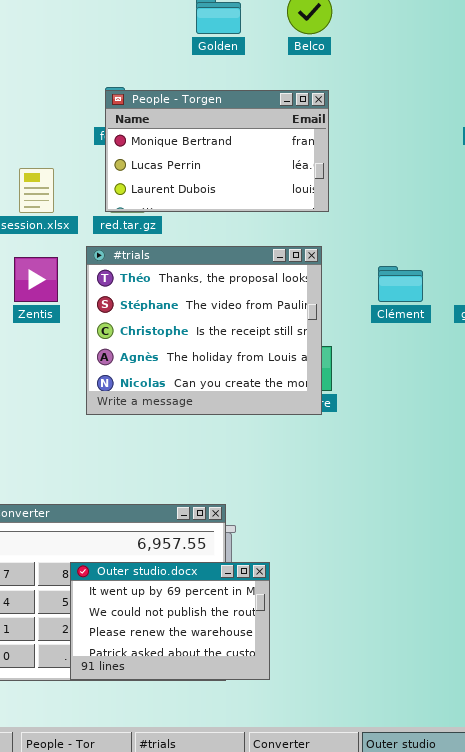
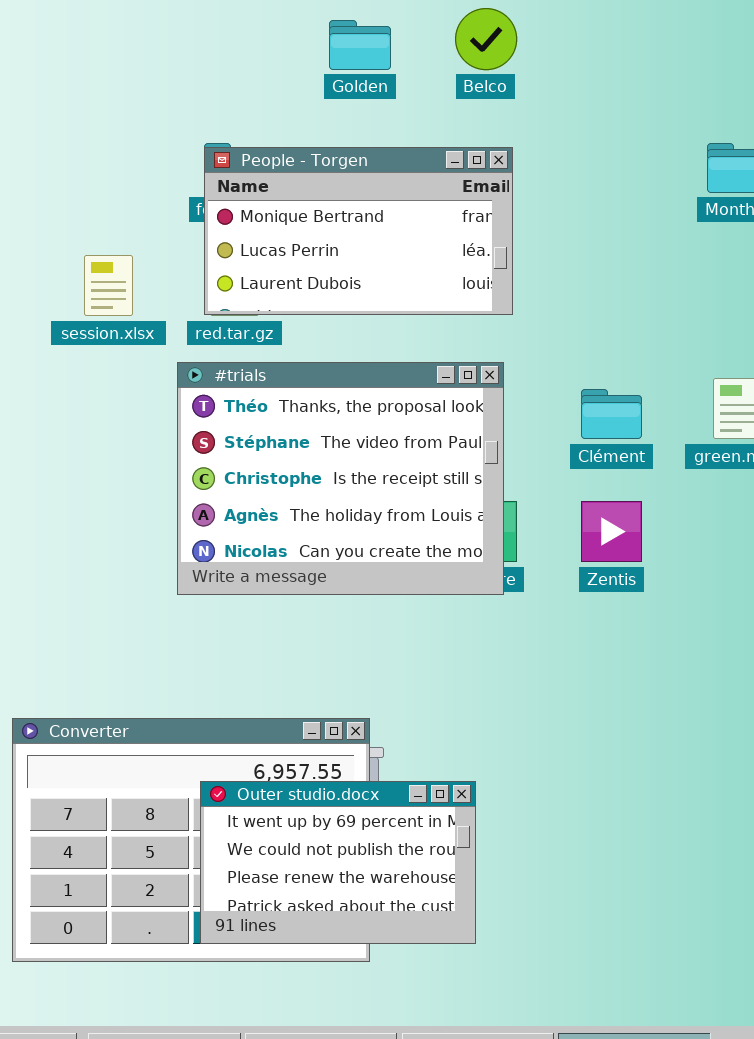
Zentis: [14,257,58,302] -> [581,501,642,562], moved
Outer studio.docx: [70,562,270,680] -> [200,781,476,944], moved

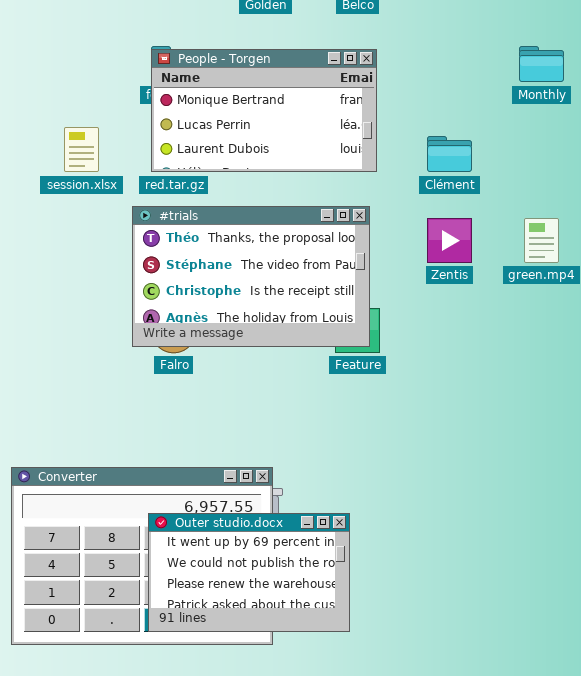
#trials: [177,362,504,595] -> [132,206,370,347], resized
Clément: [581,389,642,439] -> [427,136,472,172], moved
Zentis: [581,501,642,562] -> [427,218,472,263], moved

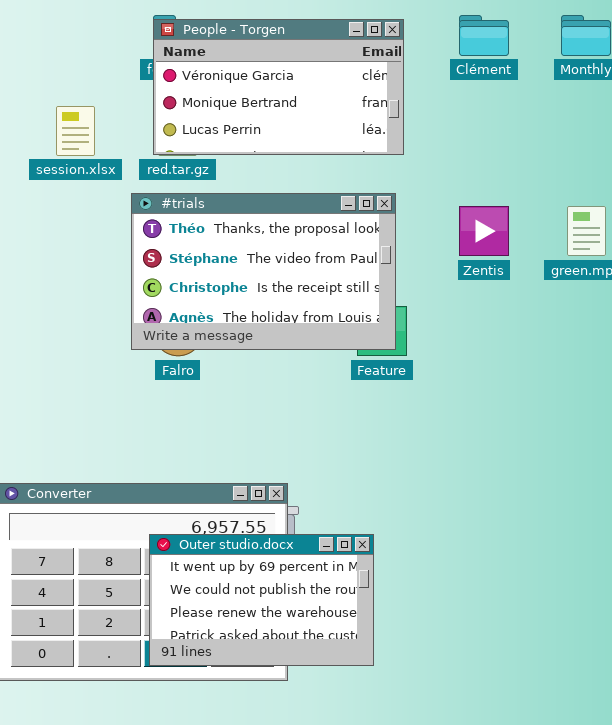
People - Torgen: [151,49,377,172] -> [153,19,404,155], scrolled up 1 row
Clément: [427,136,472,172] -> [459,15,509,56], moved

